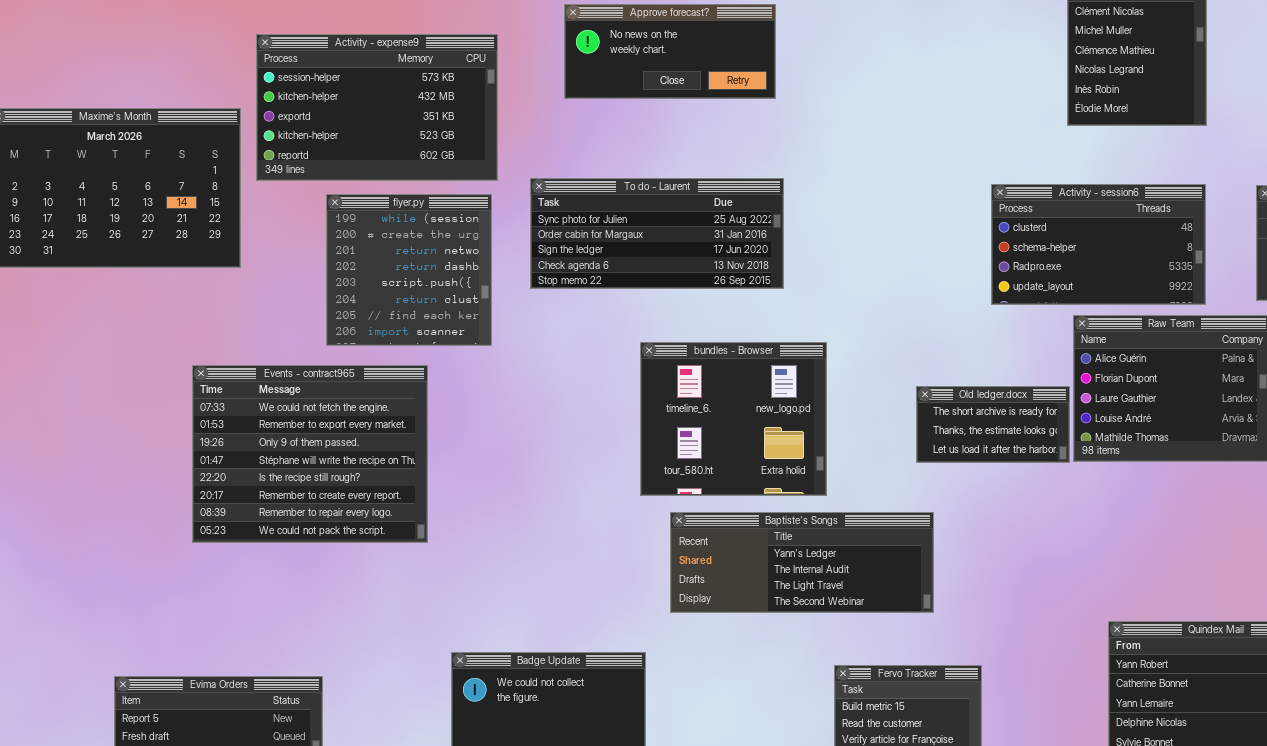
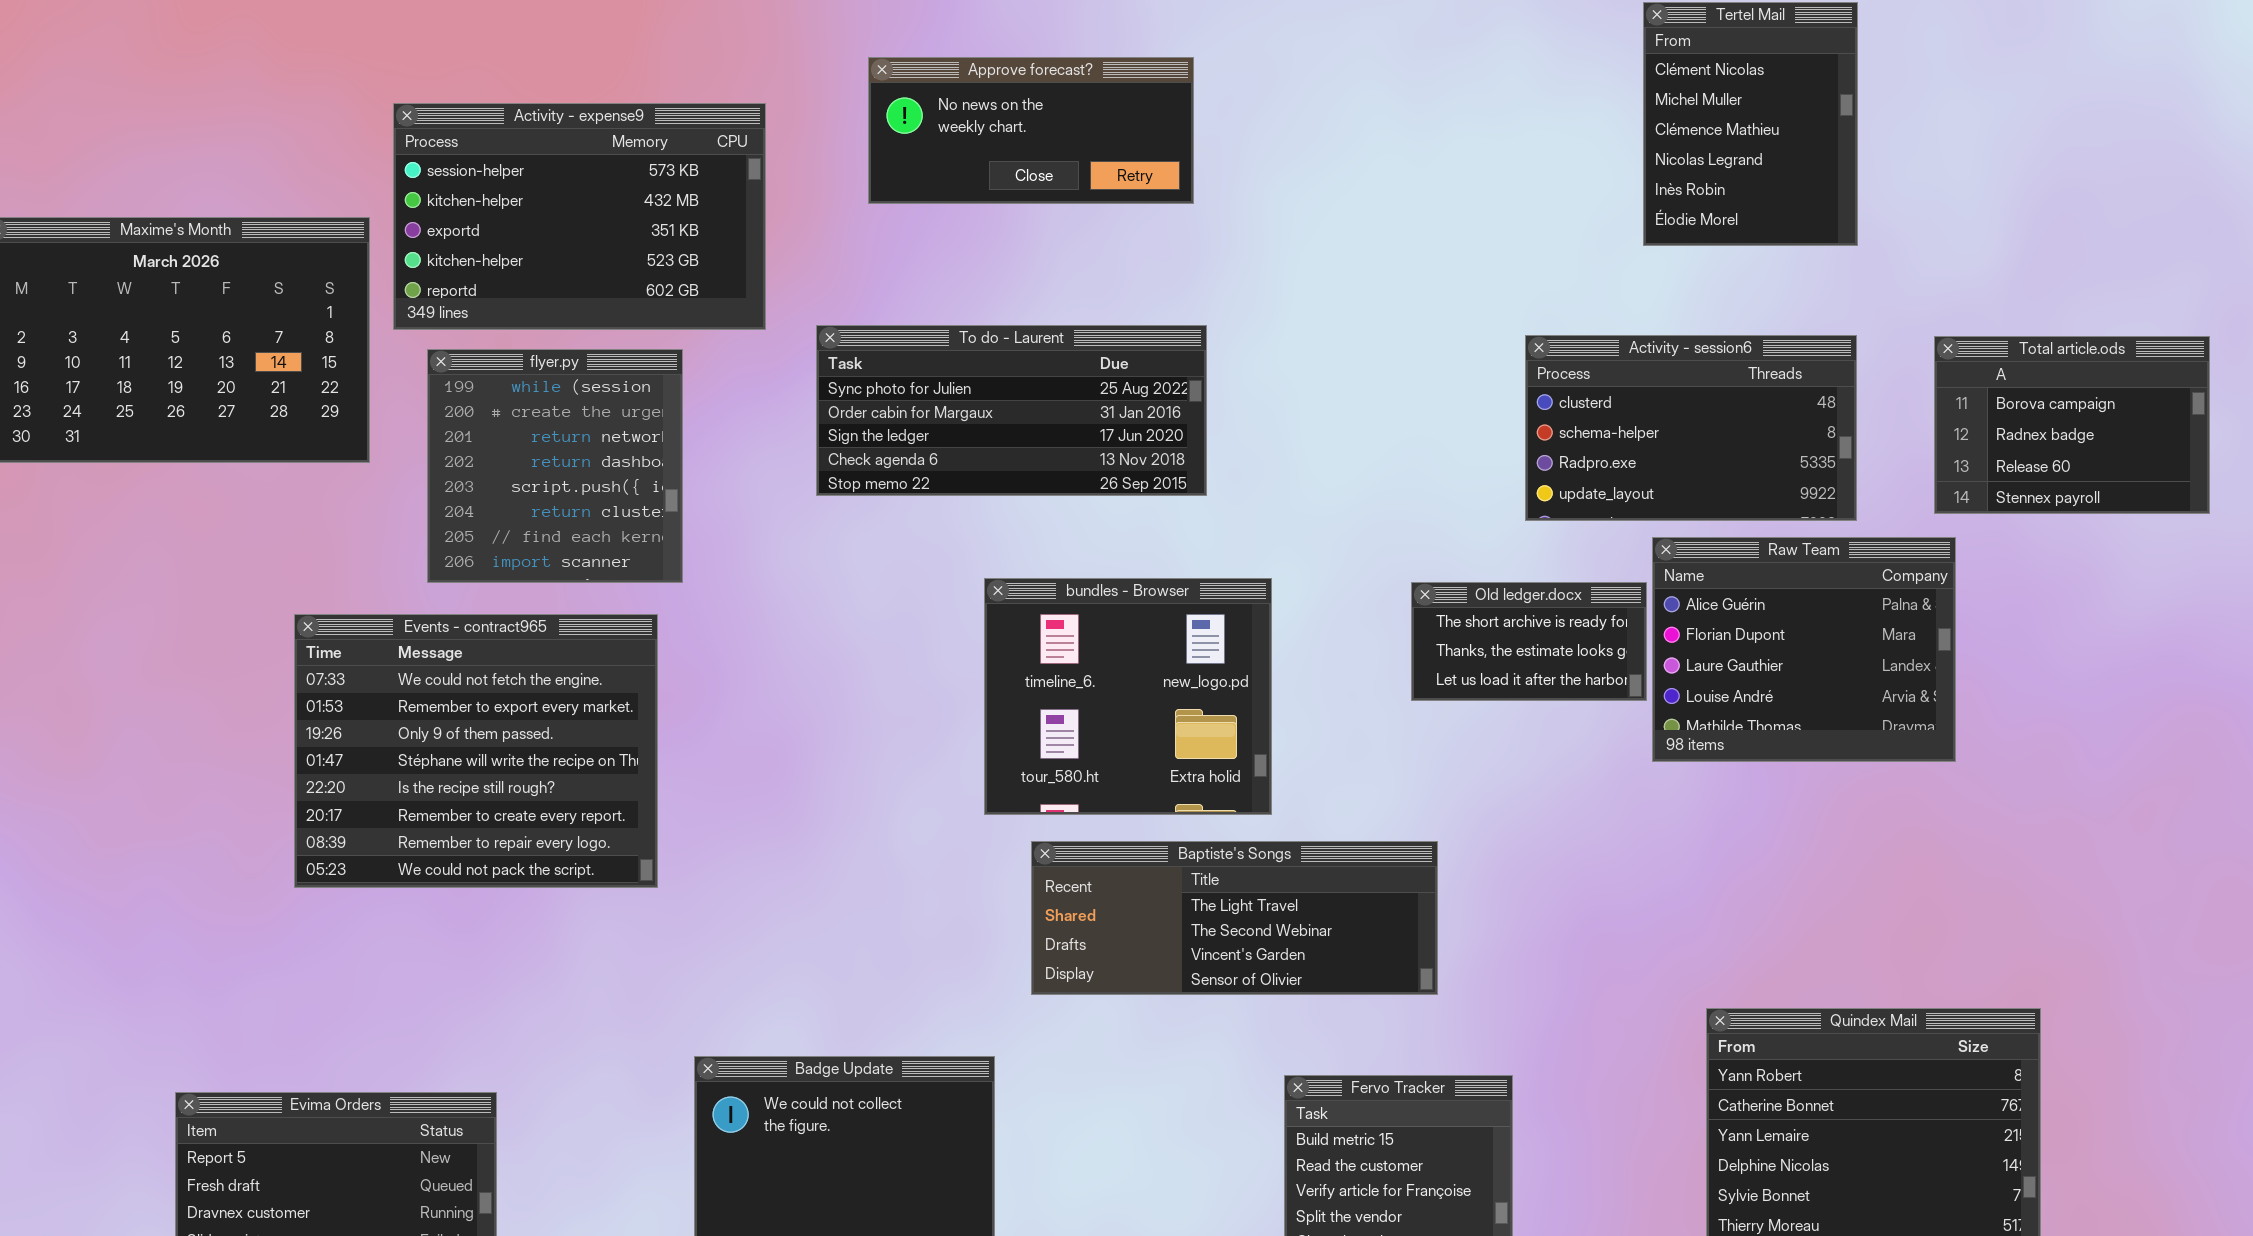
flyer.py: [326,194,492,346] -> [427,349,683,583], moved
Old ledger.docx: [916,386,1070,463] -> [1411,582,1647,701], moved
Baptiste's Songs: [670,512,934,613] -> [1031,841,1438,995], scrolled down 2 rows

